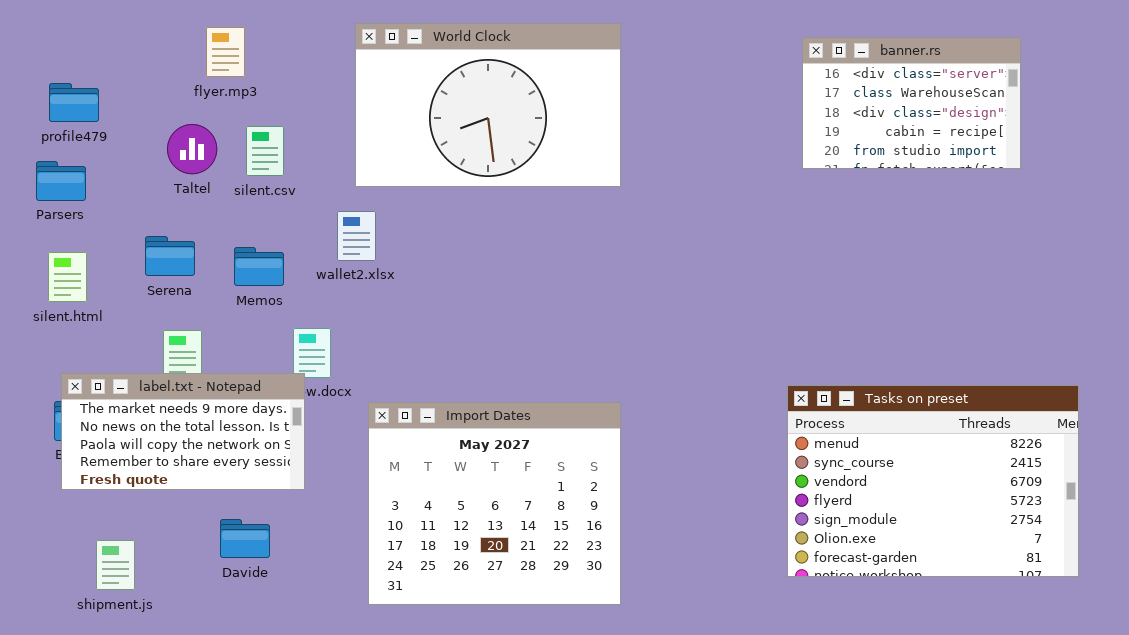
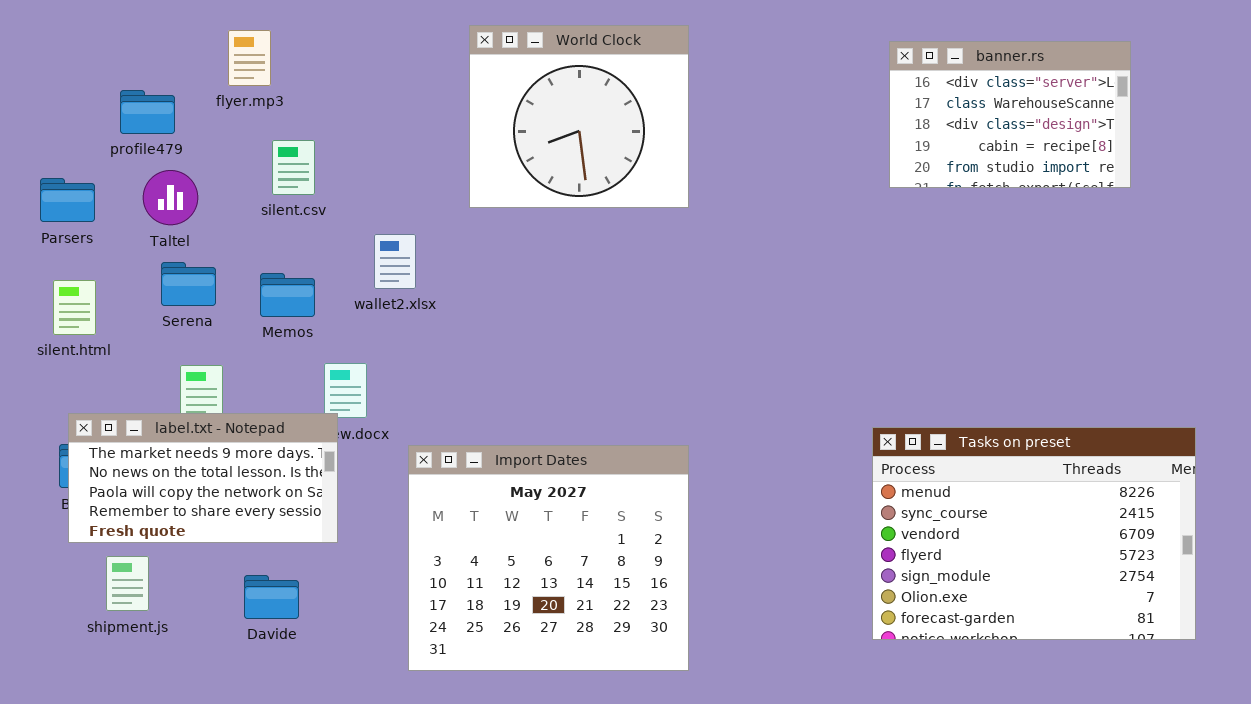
World Clock: [355,23,621,187] -> [469,25,689,208], resized
profile479: [49,83,99,122] -> [120,90,175,134], moved
Taltel: [167,124,217,174] -> [143,170,198,225], moved
shipment.js: [96,540,135,590] -> [106,556,149,611], moved

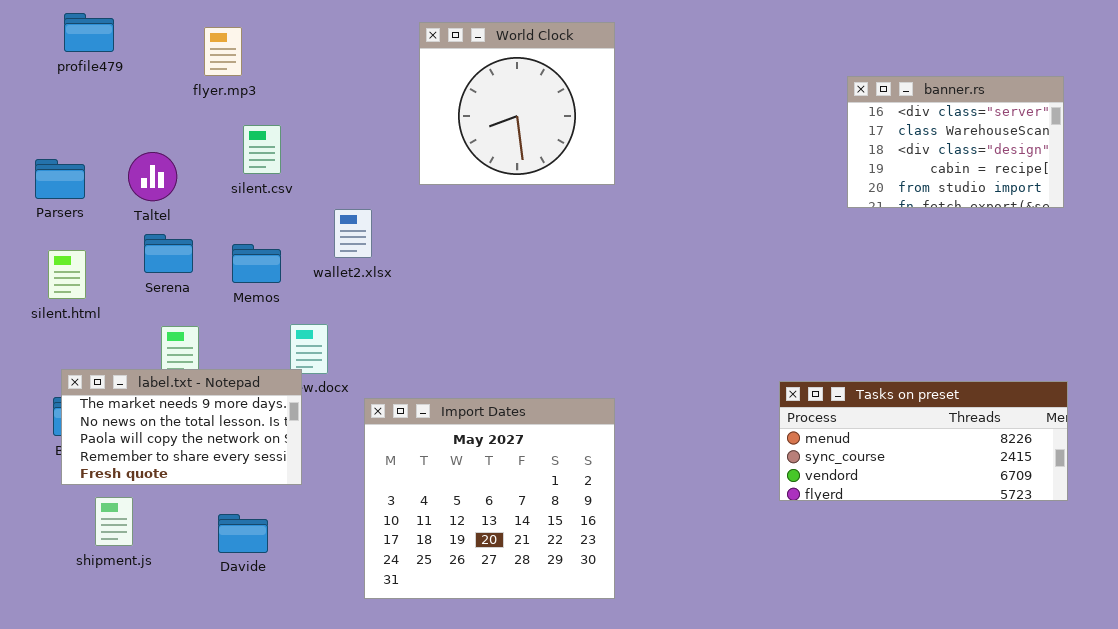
banner.rs: [889,41,1131,188] -> [847,76,1064,208], moved
profile479: [120,90,175,134] -> [64,13,114,52], moved
Tasks on preset: [872,427,1196,640] -> [779,381,1068,501], resized

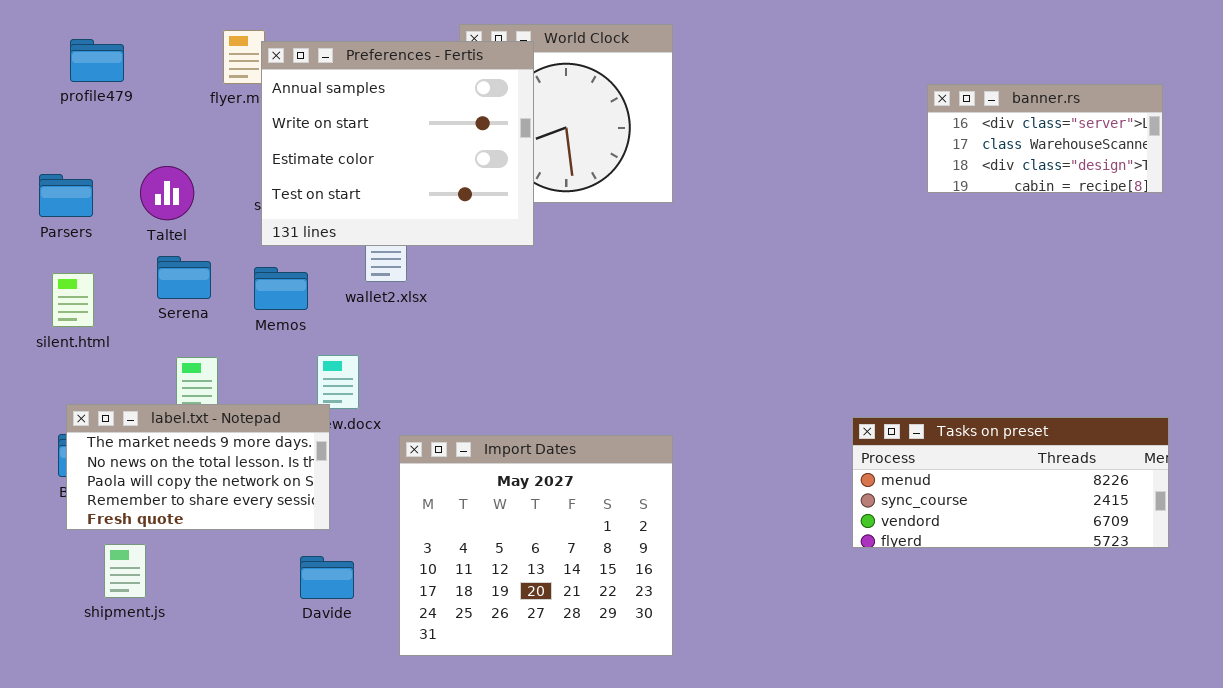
profile479: [64,13,114,52] -> [70,39,124,82], moved
Preferences - Fertis: none -> [261,41,534,246], opened
banner.rs: [847,76,1064,208] -> [927,84,1163,193], resized
Davide: [218,514,268,553] -> [300,556,354,599], moved

